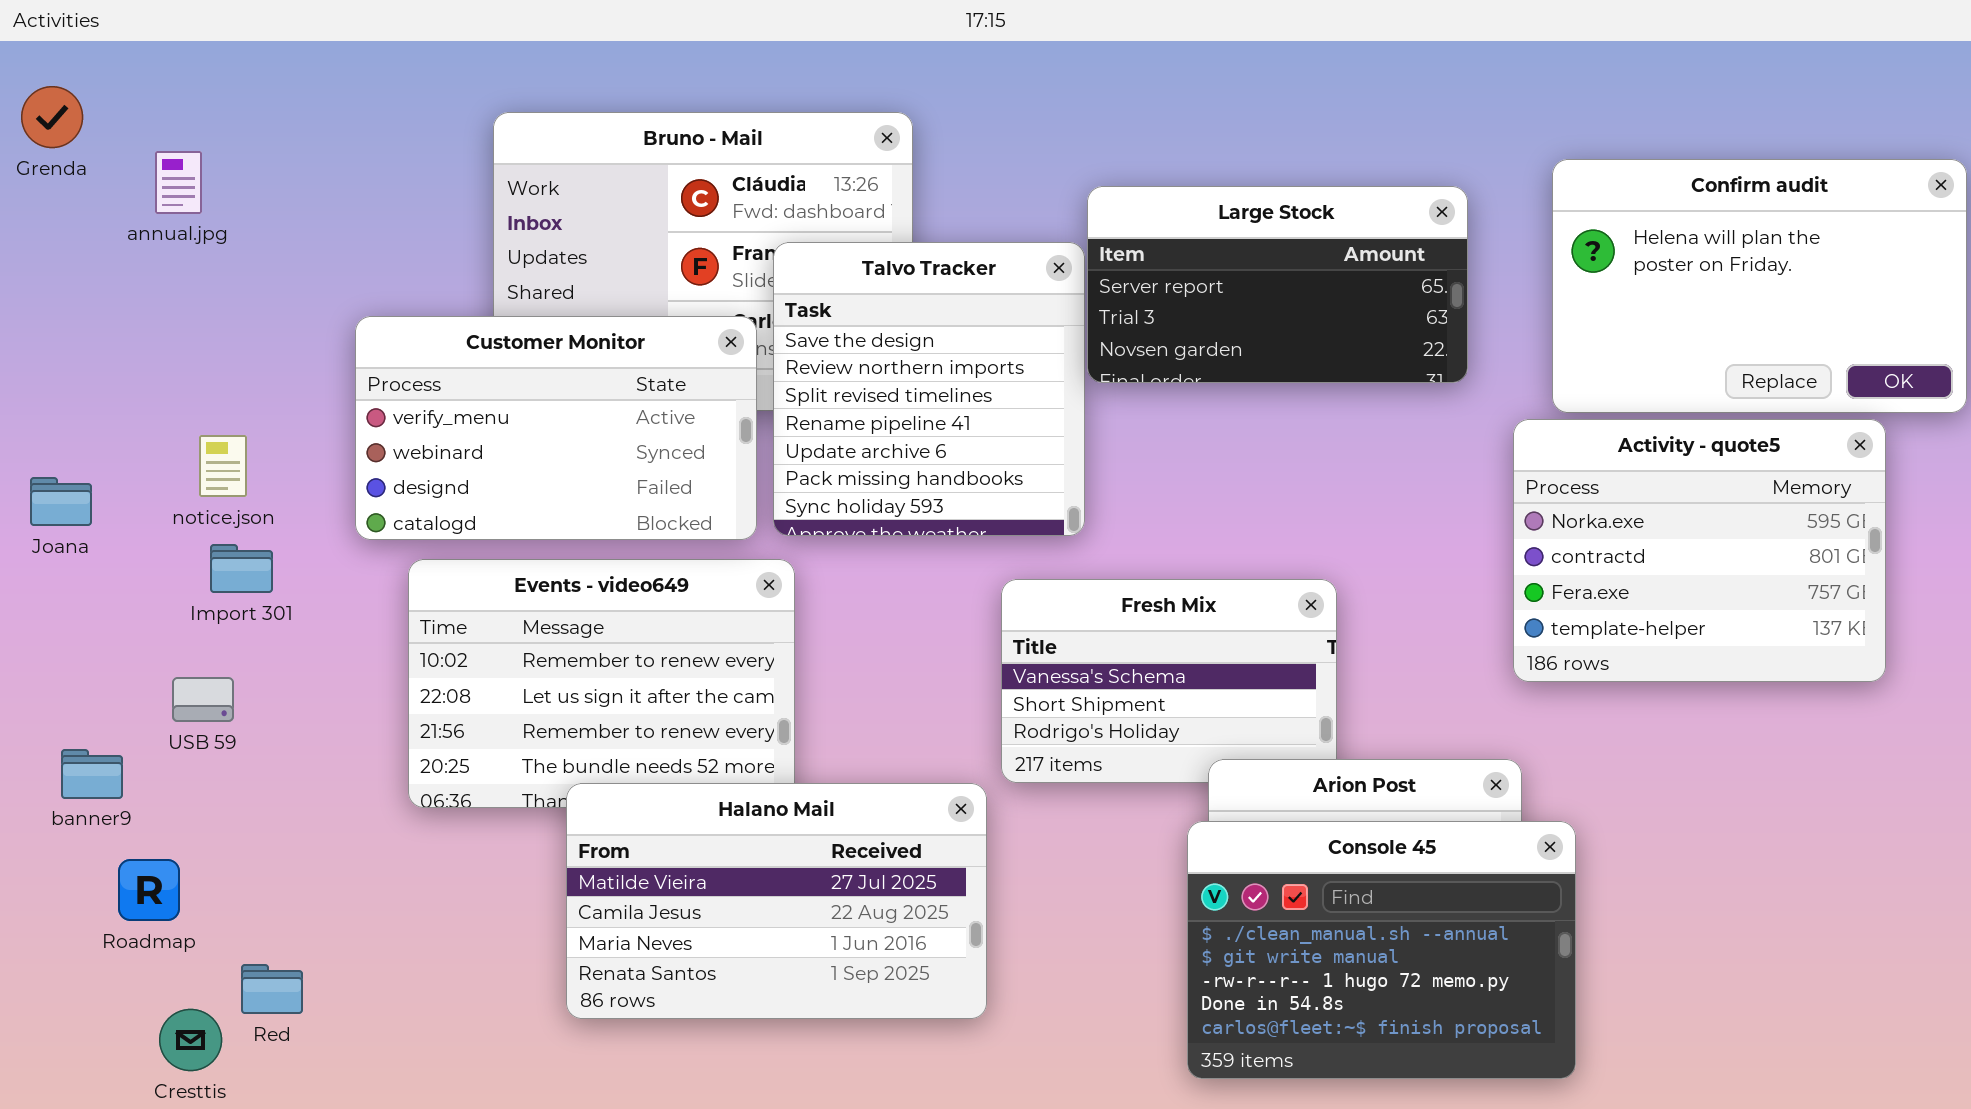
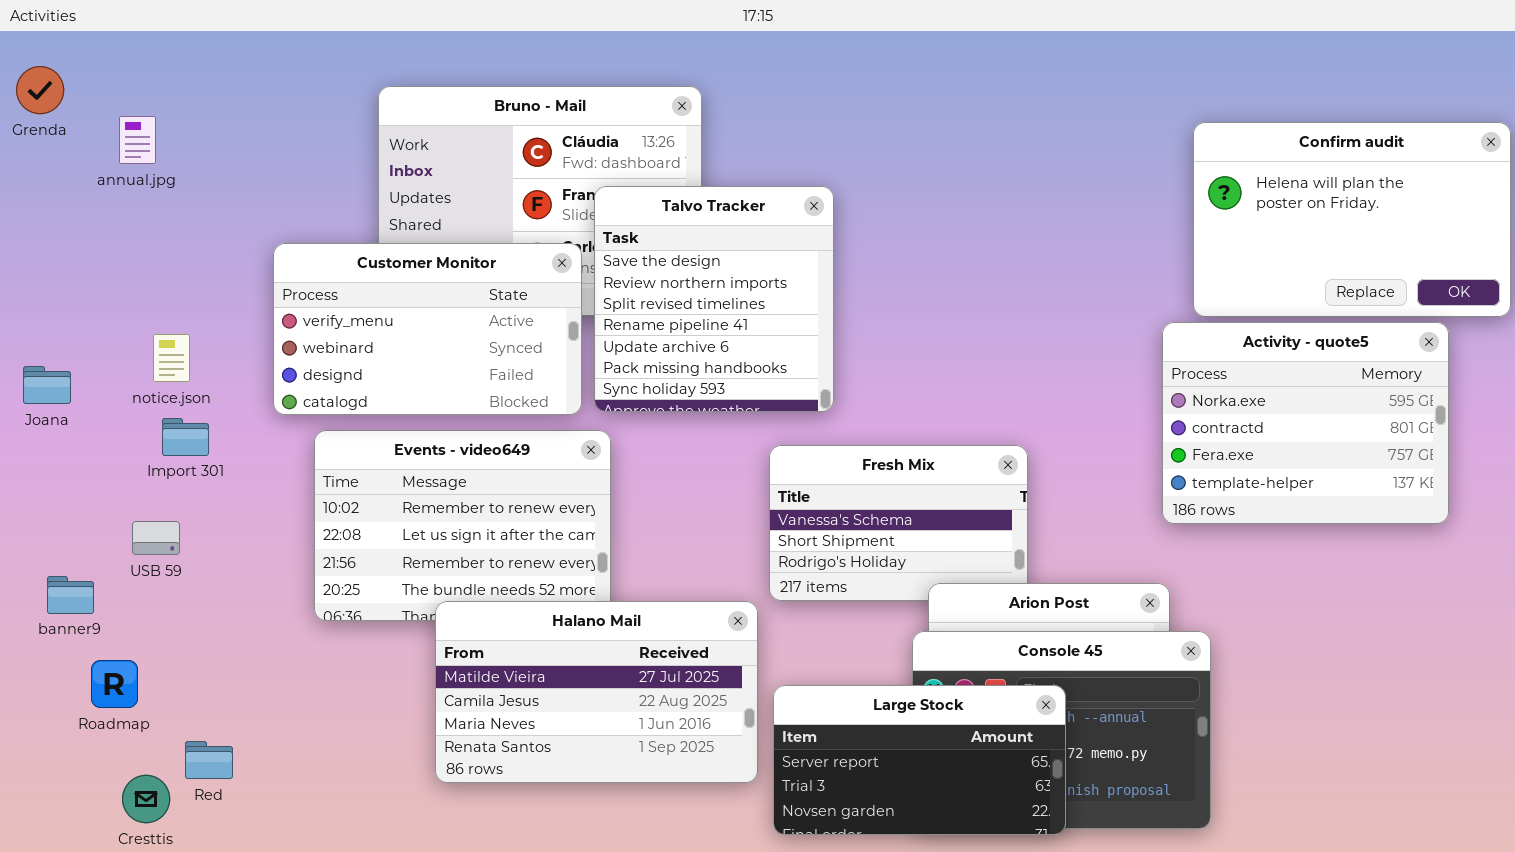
Large Stock: [1087,186,1468,383] -> [773,685,1066,835], moved

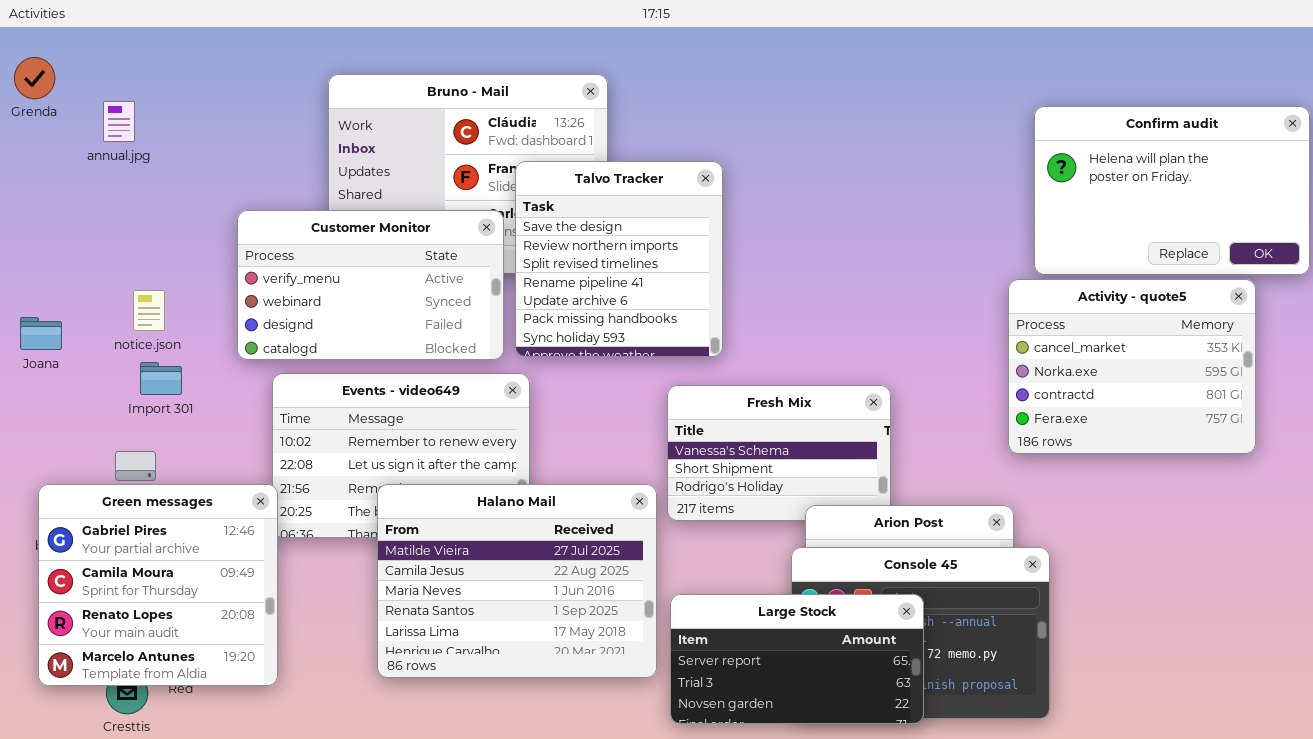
Activity - quote5: [1162,322,1449,524] -> [1008,279,1256,454], scrolled up 1 row
Green messages: none -> [38,484,278,686], opened
Halano Mail: [435,601,758,783] -> [377,484,657,678], resized

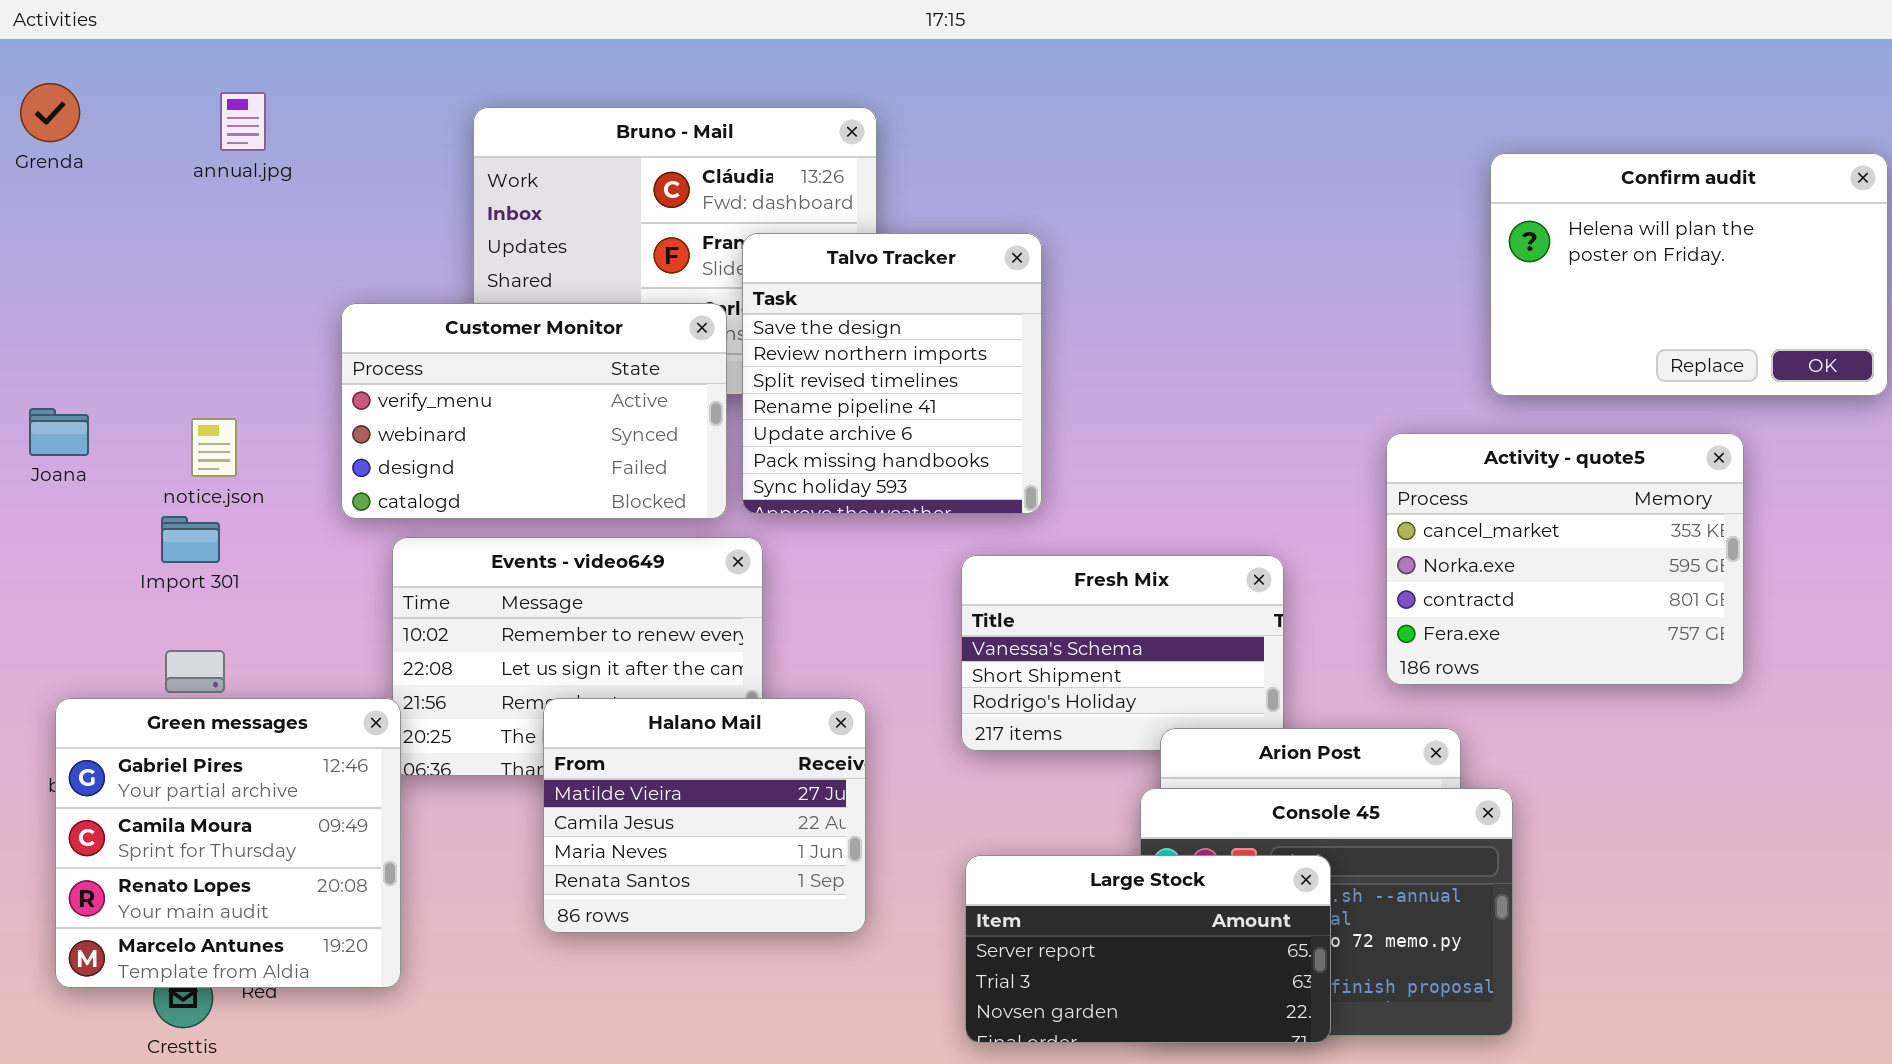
annual.jpg: [103,101,135,142] -> [220,92,266,151], moved
Activity - quote5: [1008,279,1256,454] -> [1386,433,1744,685], moved
Joana: [20,317,62,350] -> [29,408,89,456], moved
Import 301: [140,362,182,395] -> [161,516,220,563], moved
Halano Mail: [377,484,657,678] -> [543,698,866,933], resized

